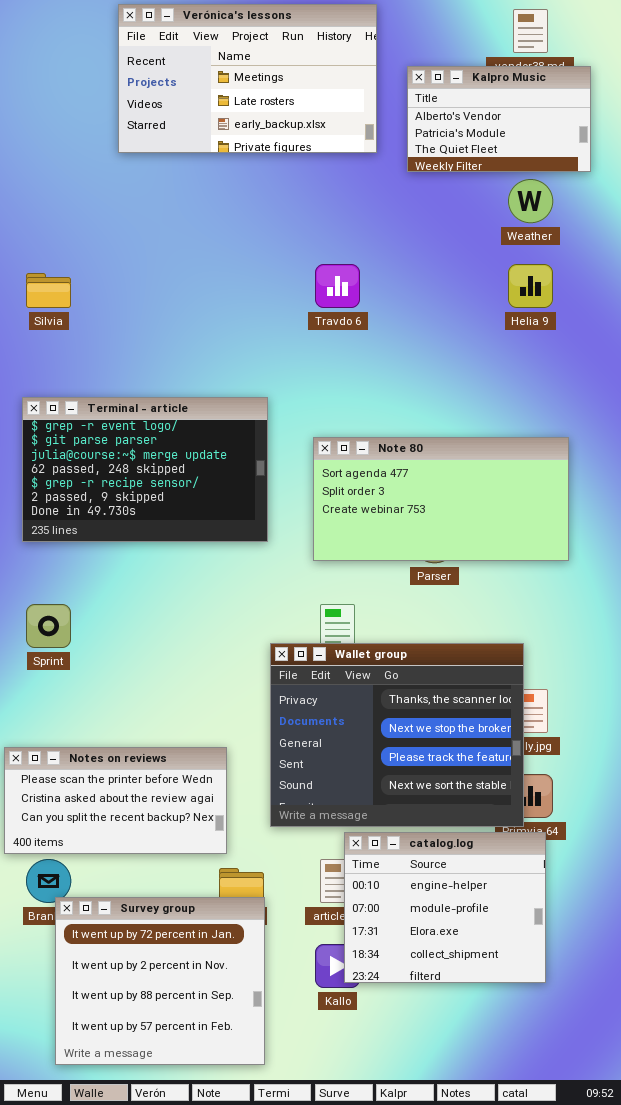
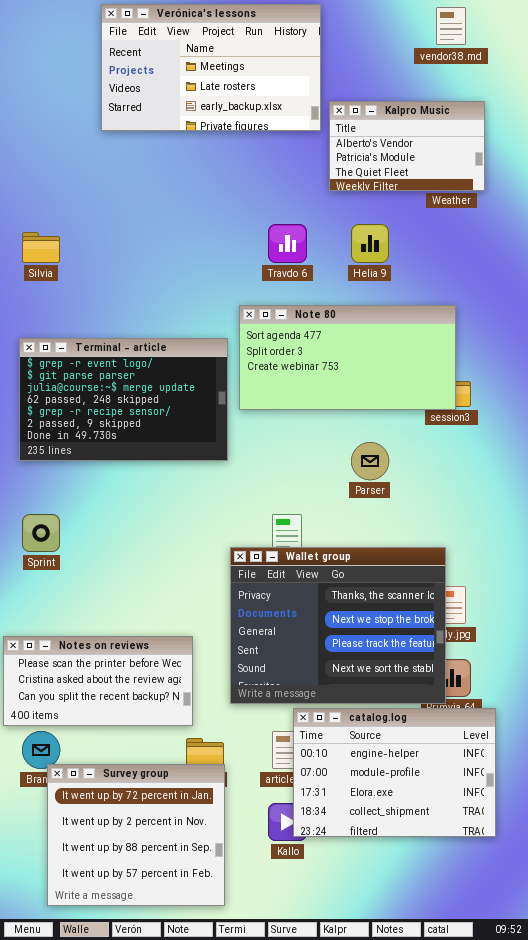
Kalpro Music: [407,66,591,172] -> [329,101,485,191], moved
Helia 9: [508,264,553,308] -> [351,224,389,263], moved
Note 80: [313,437,569,561] -> [239,305,456,410], moved
catalog.log: [344,832,546,983] -> [293,708,496,837], resized

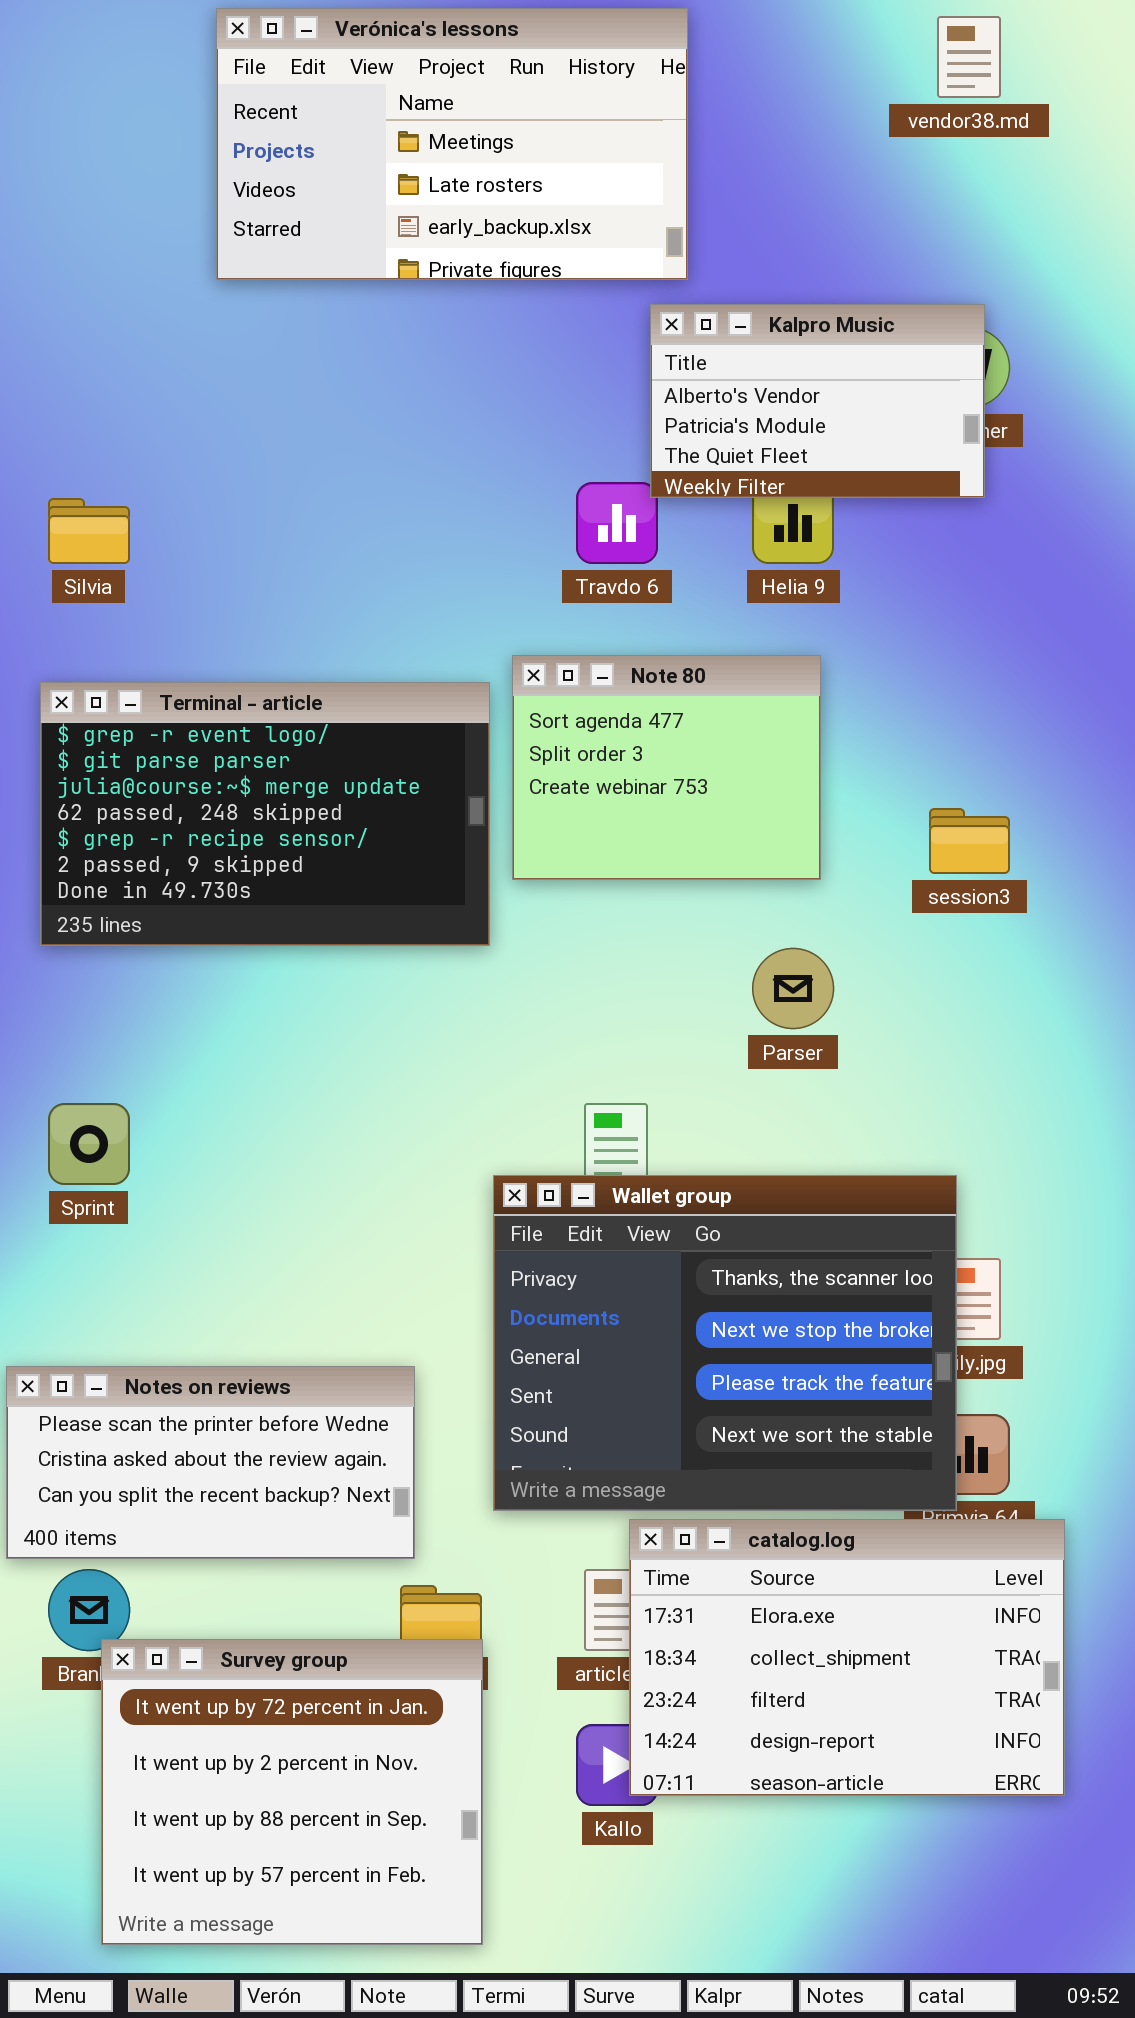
Kalpro Music: [329,101,485,191] -> [650,304,985,498], moved
Note 80: [239,305,456,410] -> [512,655,821,880], resized
Terminal - article: [19,338,228,461] -> [40,682,490,946], moved
catalog.log: [293,708,496,837] -> [629,1519,1065,1796], scrolled down 2 rows

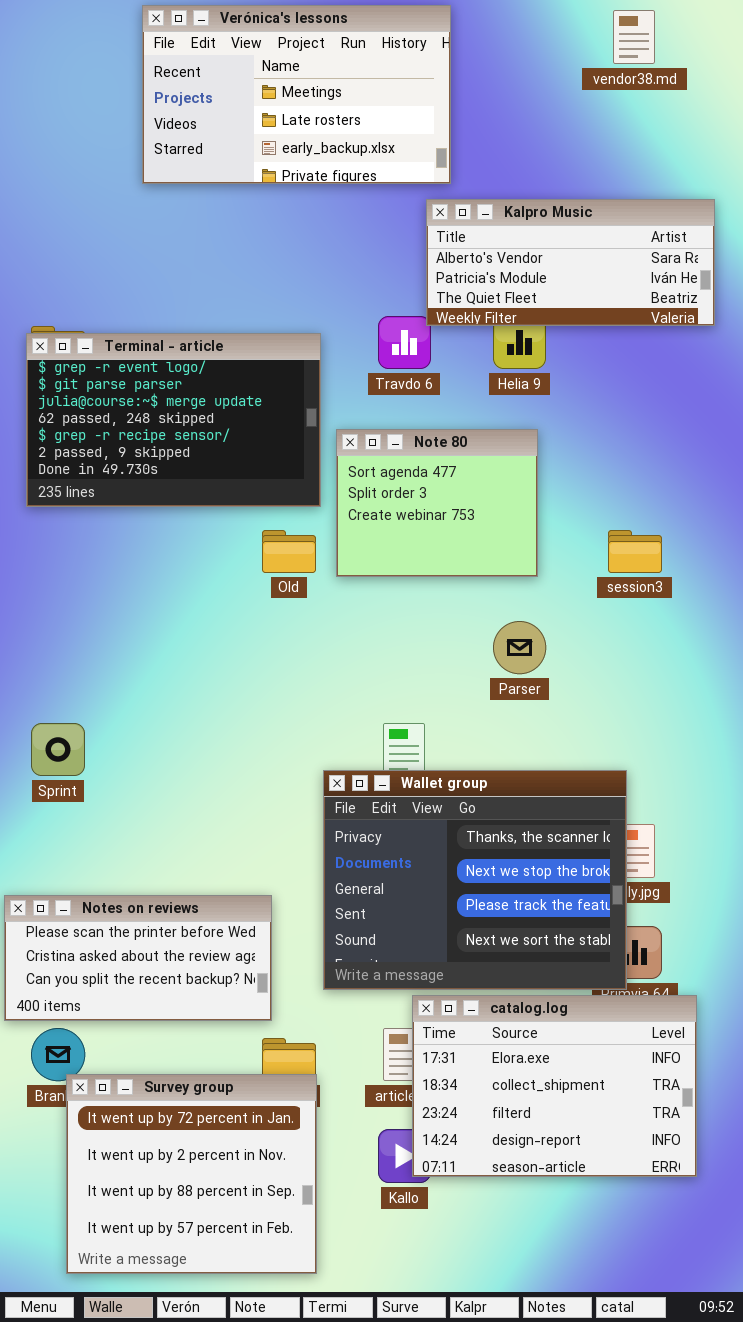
Kalpro Music: [650,304,985,498] -> [426,199,715,326], resized
Terminal - article: [40,682,490,946] -> [26,333,321,507], moved

